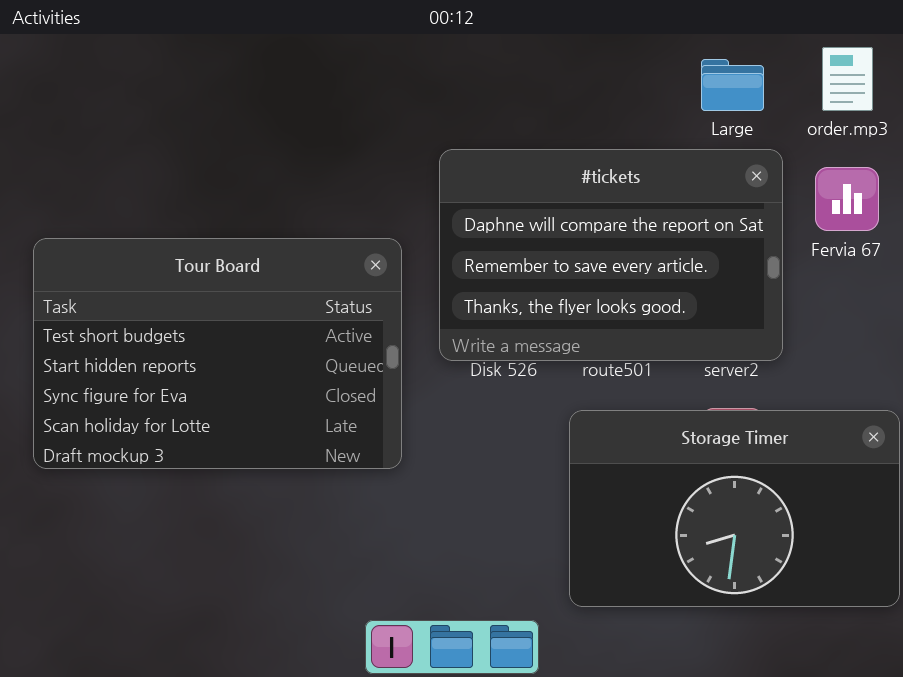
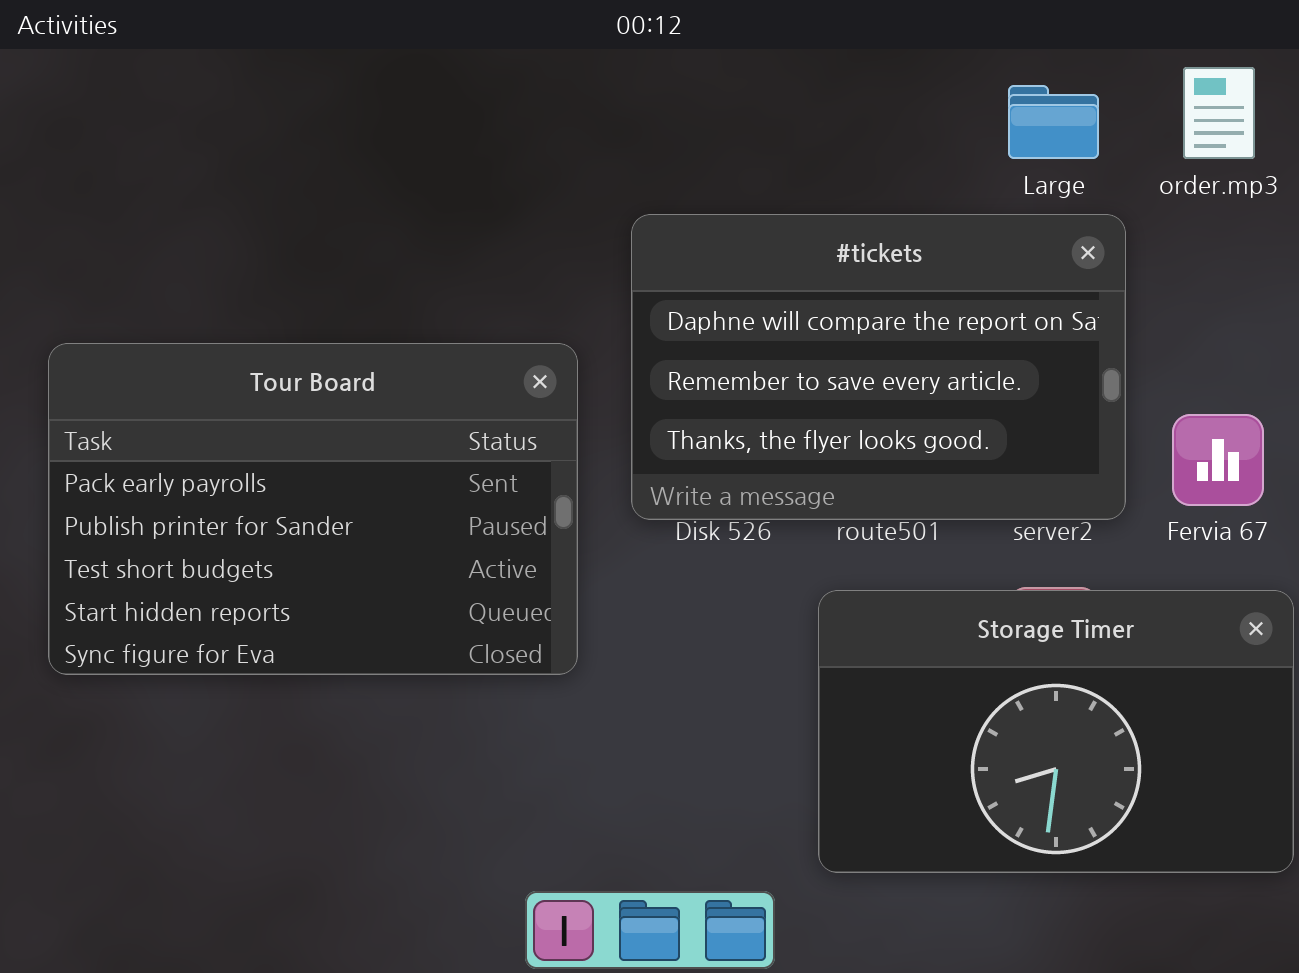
Fervia 67: [815,167,879,231] -> [1172,414,1264,506], moved
Tour Board: [33,238,402,469] -> [48,343,578,675], scrolled up 2 rows

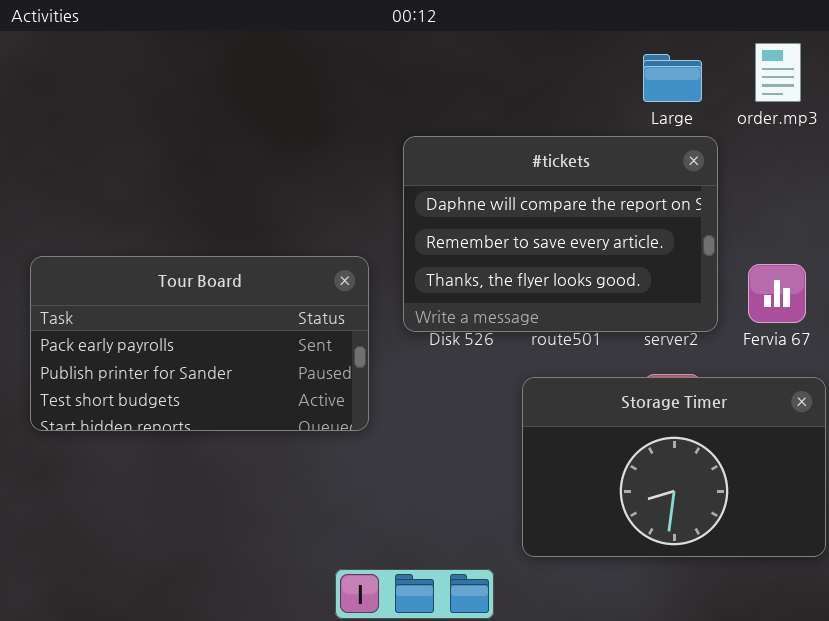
Tour Board: [48,343,578,675] -> [30,256,369,431], resized

